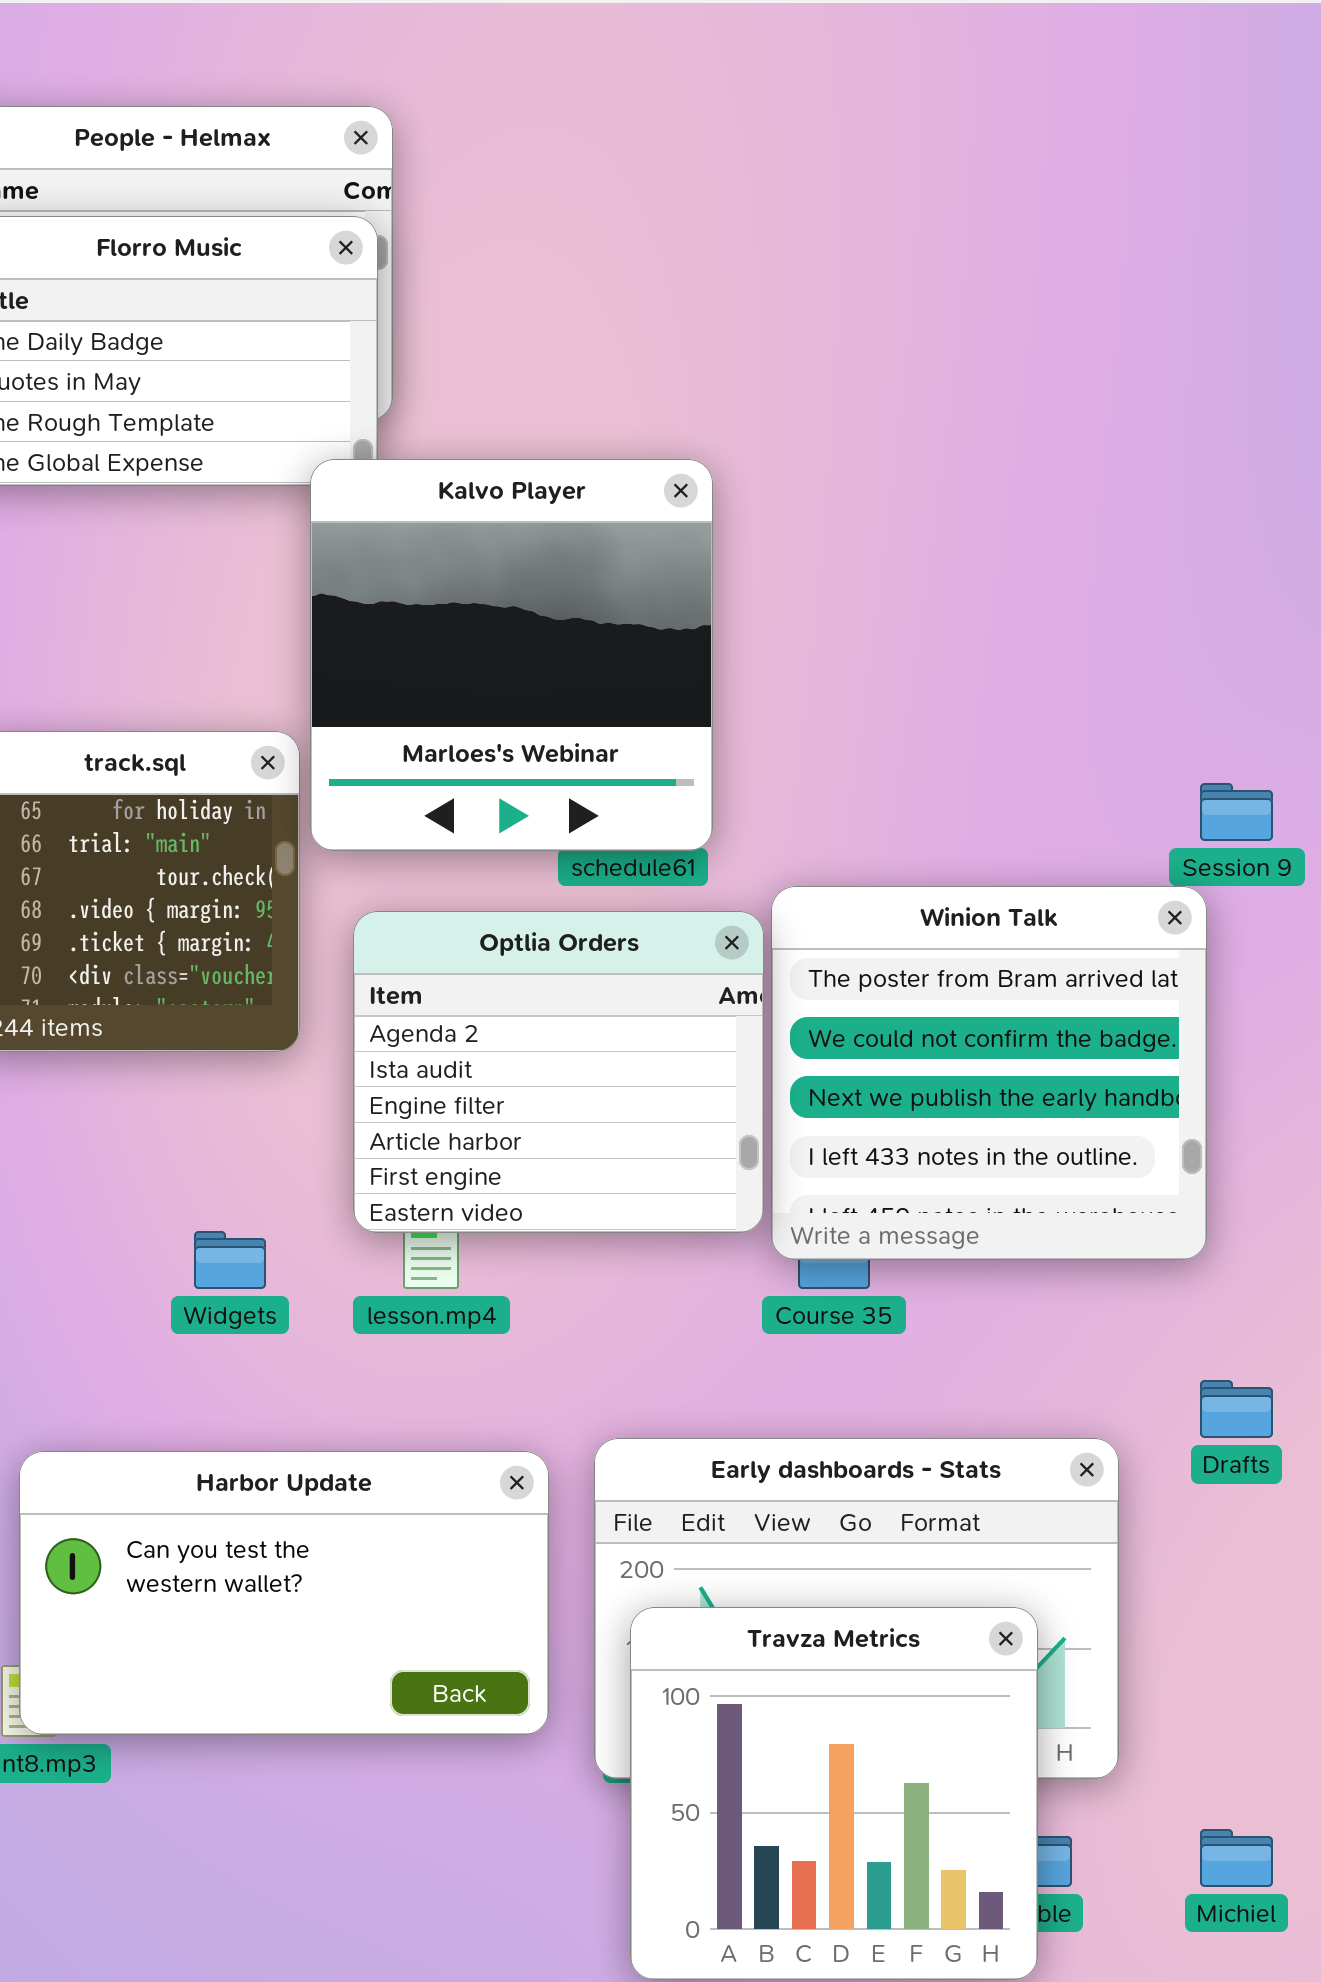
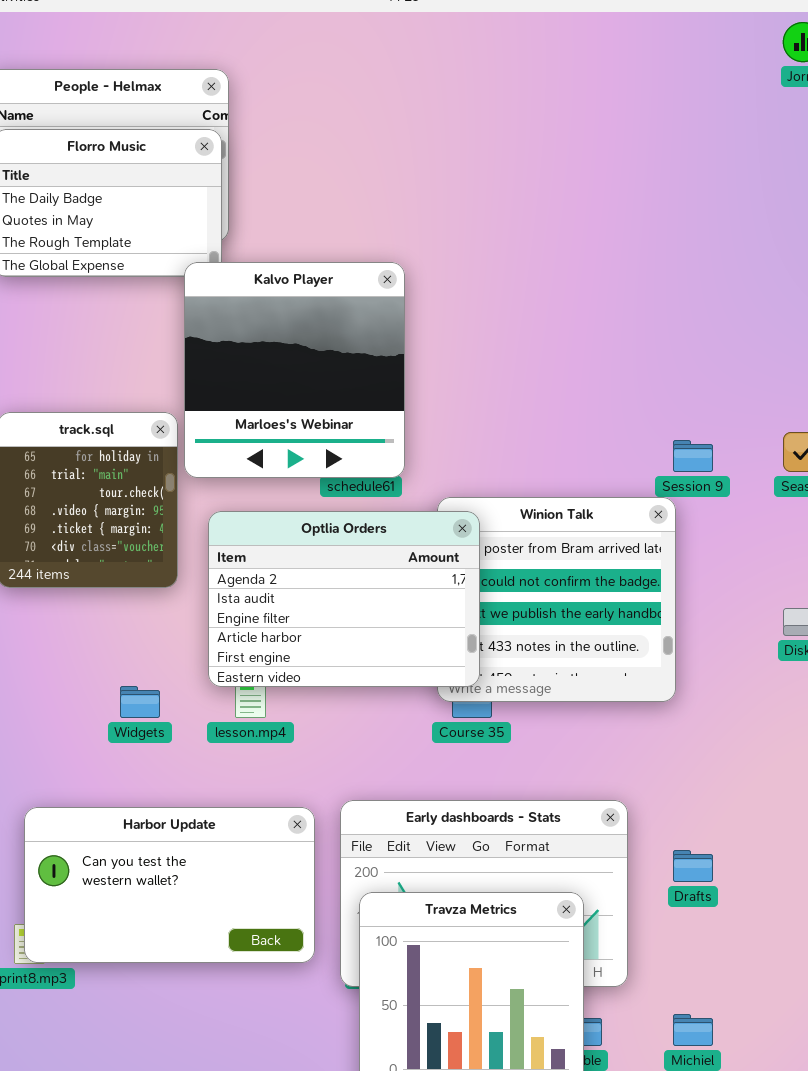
Optlia Orders: [353,911,764,1233] -> [208,511,480,687], resized
Drafts: [1200,1380,1273,1438] -> [673,850,713,882], moved

